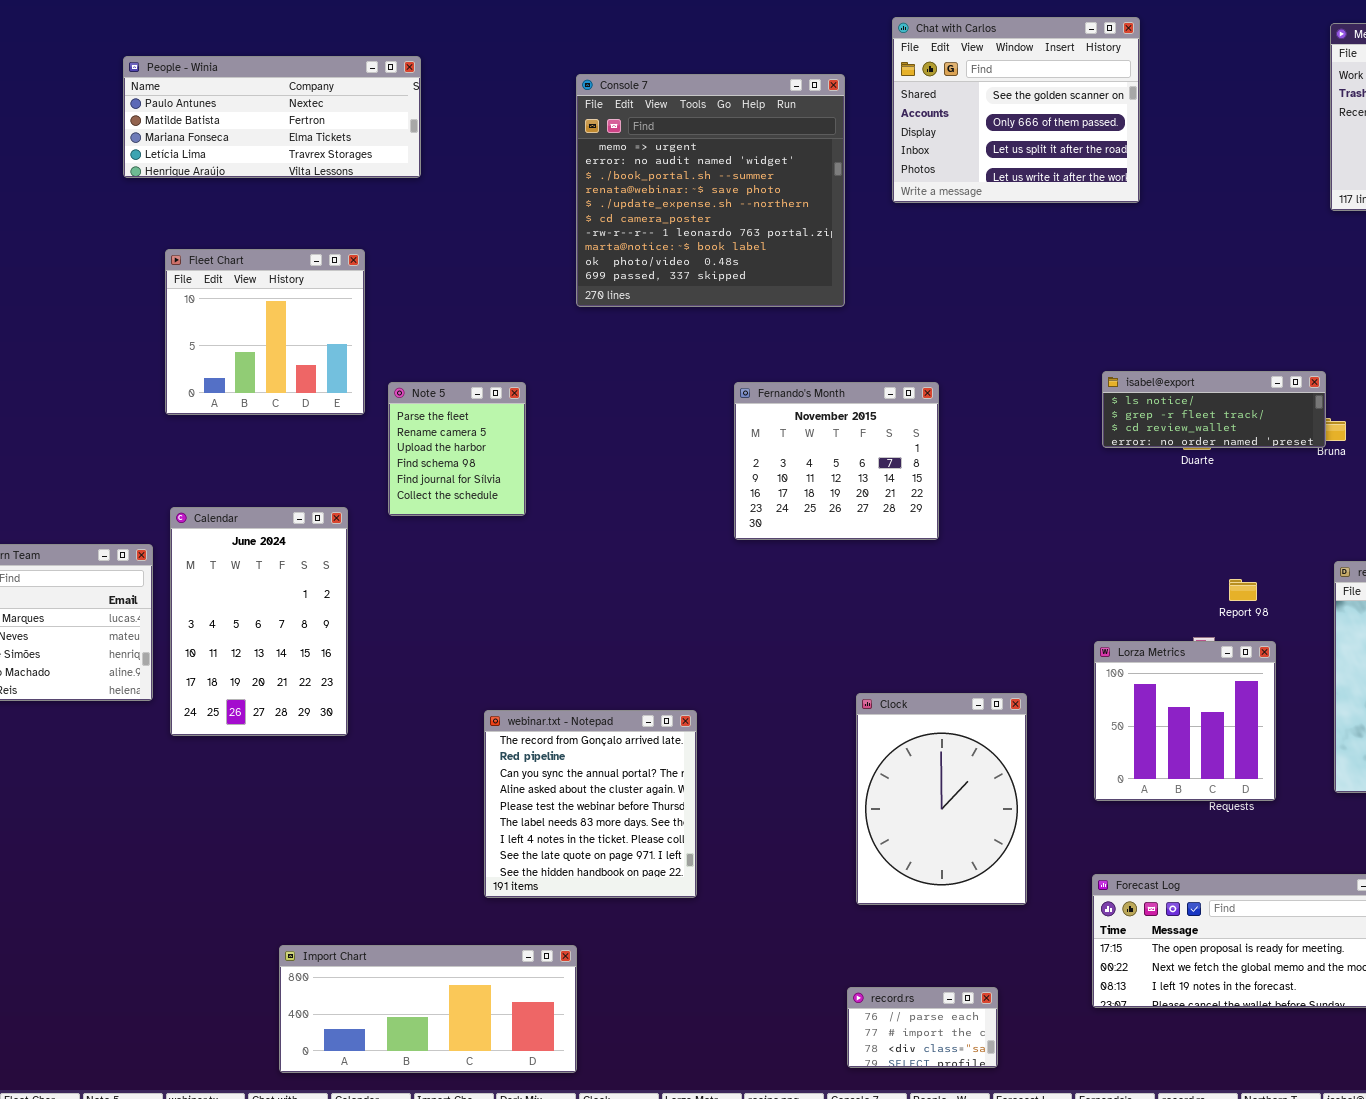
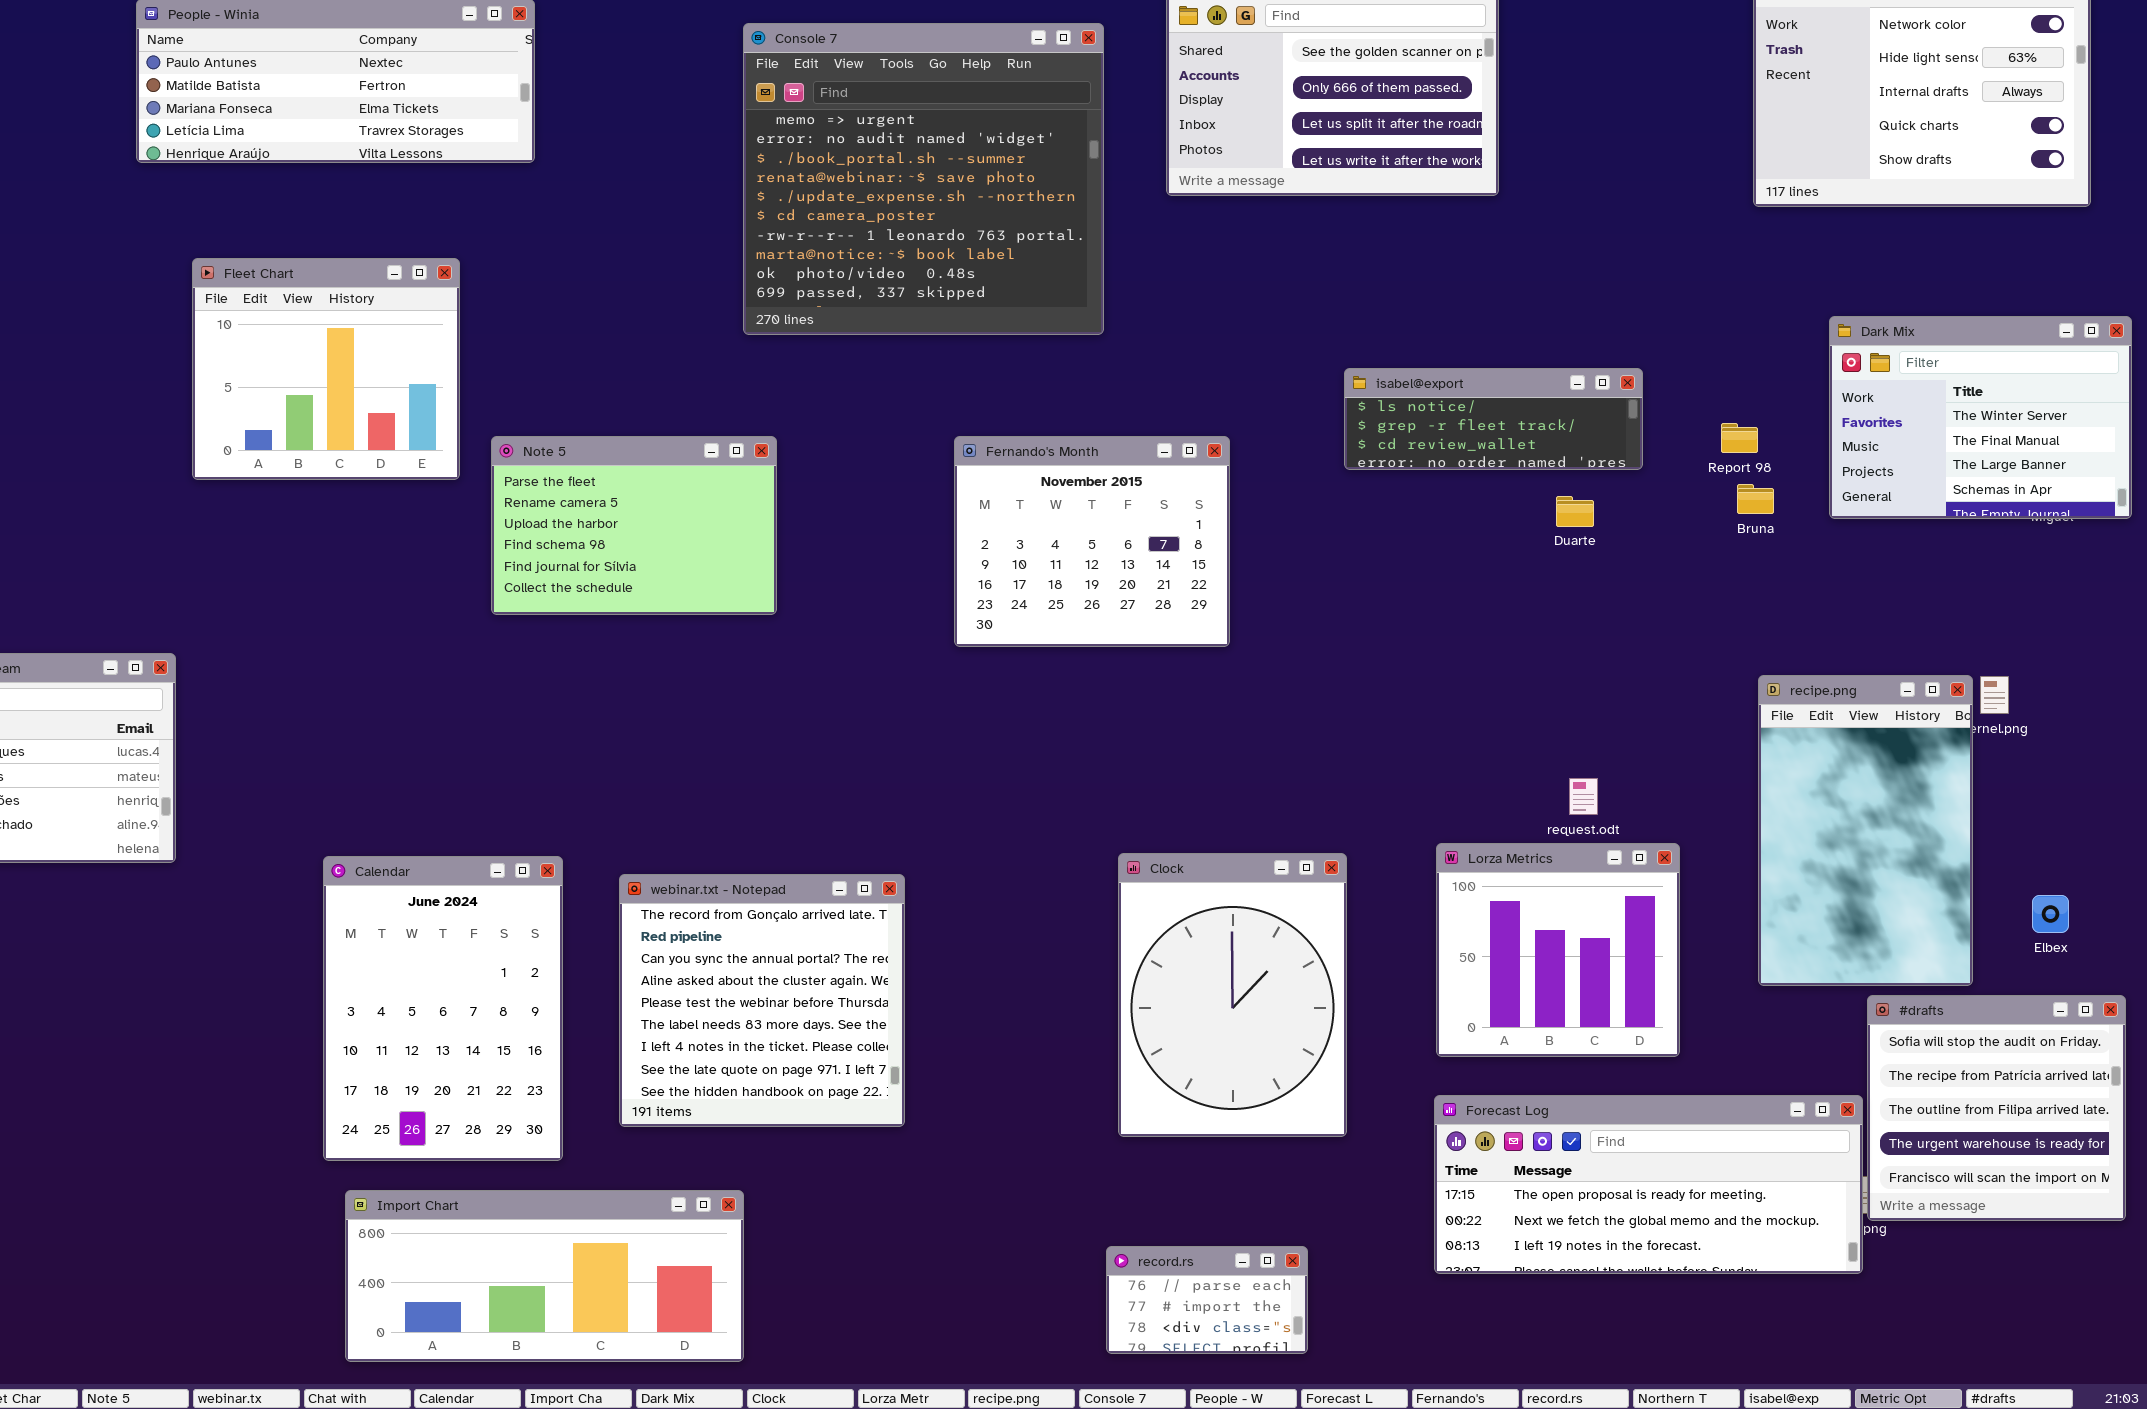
isabel@export: [1102,371,1326,448] -> [1344,368,1643,470], moved
Note 5: [388,382,526,516] -> [491,436,777,615], resized
Calendar: [170,507,348,736] -> [323,856,563,1161], moved
Report 98: [1229,579,1257,601] -> [1721,423,1758,453], moved
Lorza Metrics: [1094,641,1276,801] -> [1436,843,1680,1057], moved

